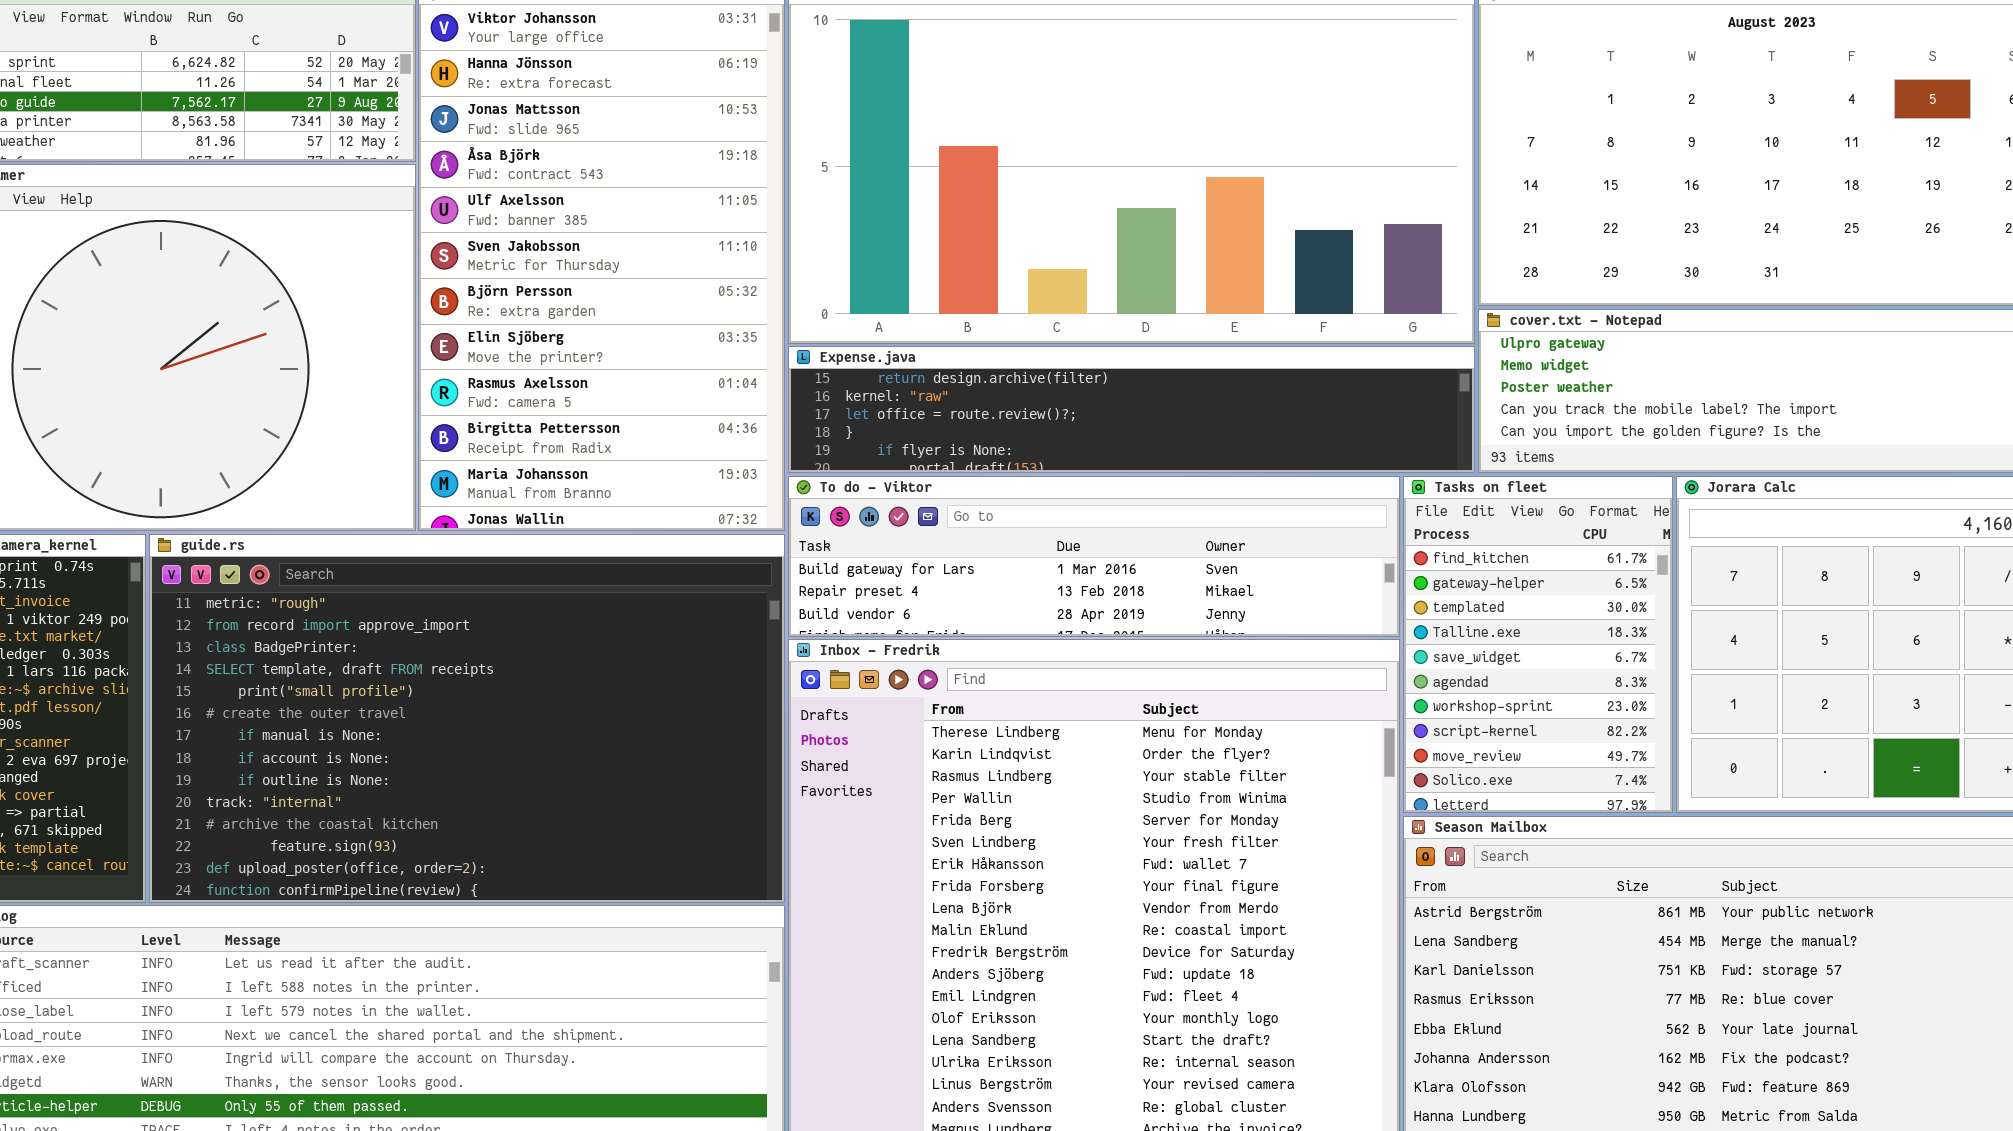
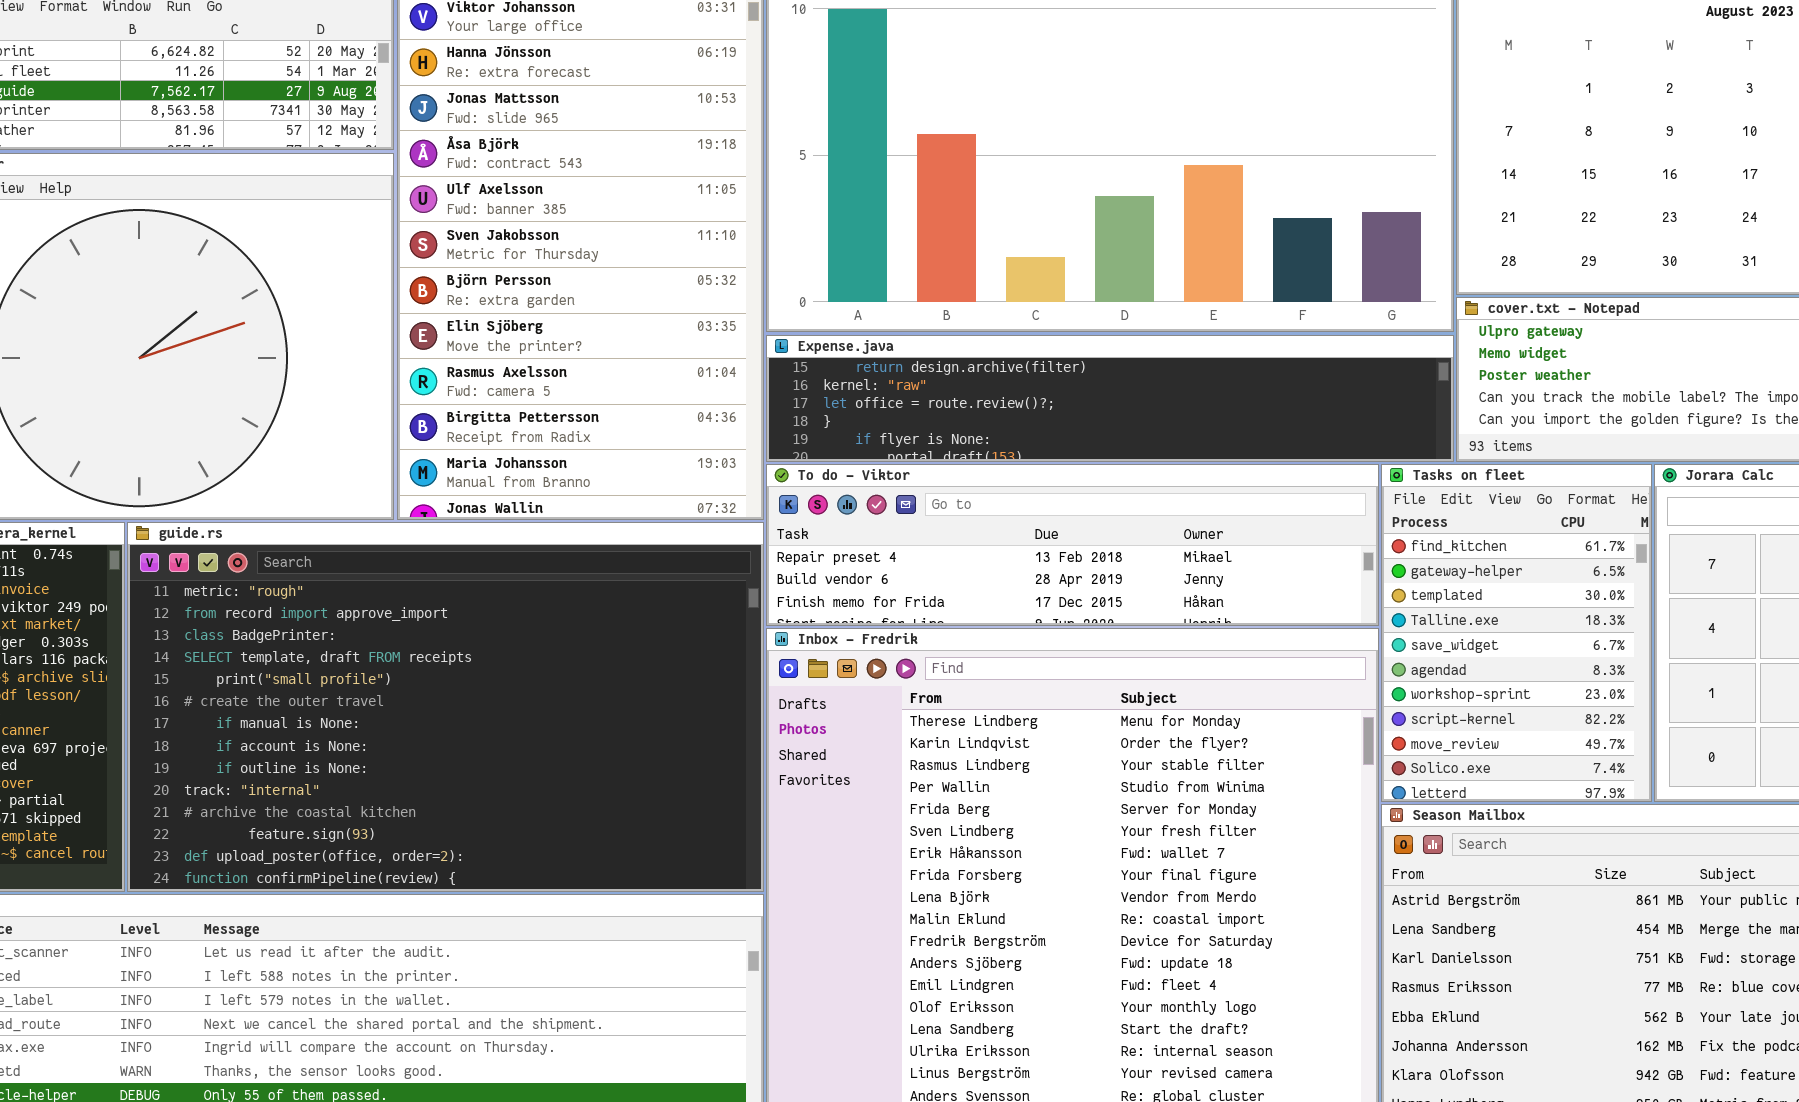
To do - Viktor: [788,476,1400,637] -> [766,464,1379,626], scrolled down 1 row

